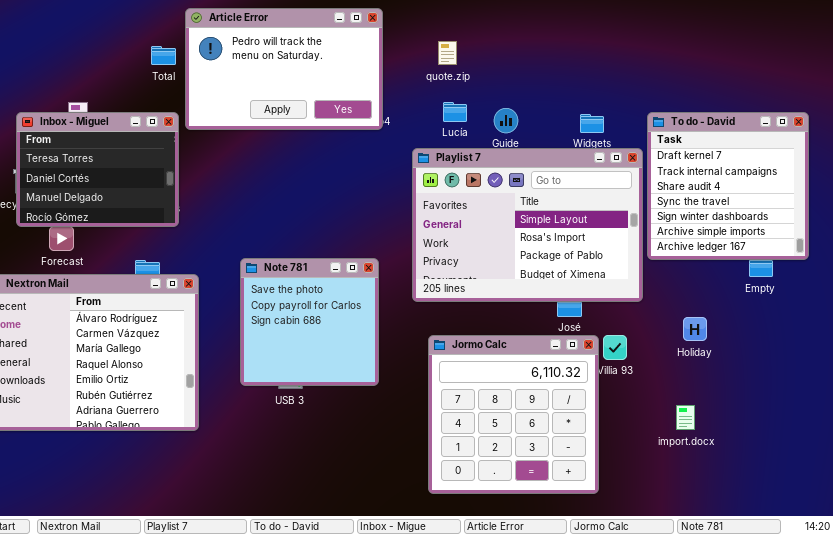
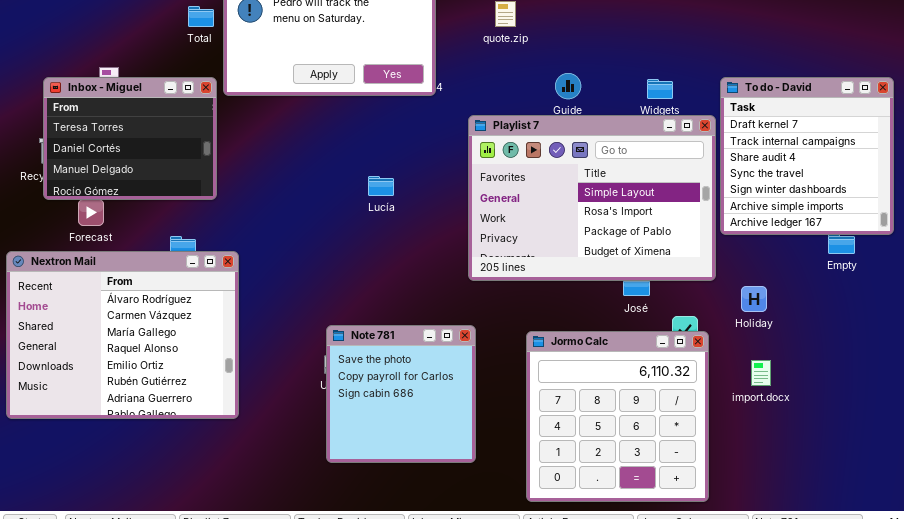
Lucía: [443,102,467,122] -> [368,176,394,196], moved
Note 781: [240,258,379,386] -> [326,325,476,463], moved
Holiday: [683,317,707,341] -> [741,286,767,312], moved
Jormo Calc: [428,335,599,494] -> [526,331,709,502], moved
import.docx: [676,405,695,430] -> [751,360,771,386], moved

